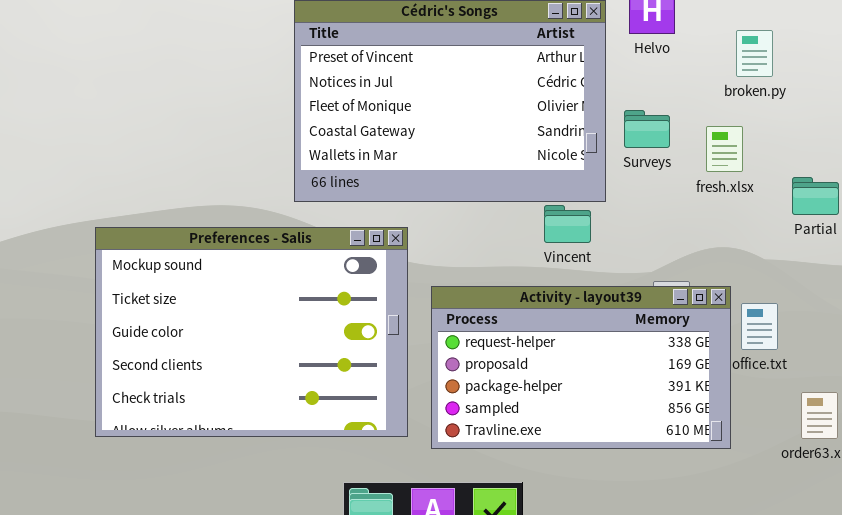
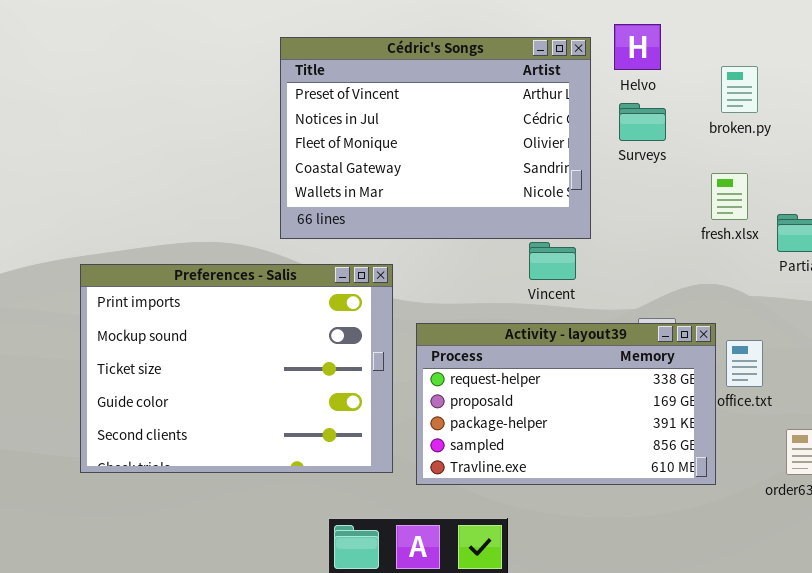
Surveys: [624,110,670,148] -> [619,103,666,141], moved
fresh.xlsx: [706,126,743,172] -> [711,173,748,220], moved
Preferences - Salis: [95,227,408,437] -> [80,264,393,473], scrolled up 1 row

